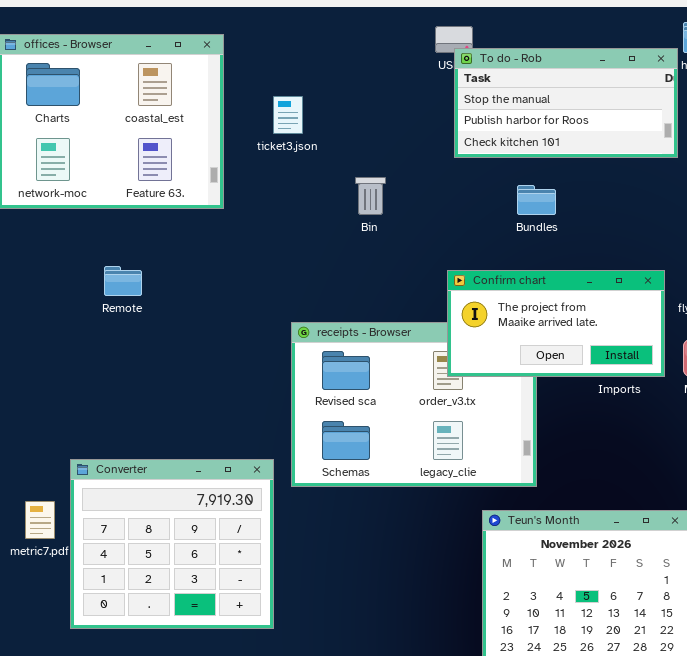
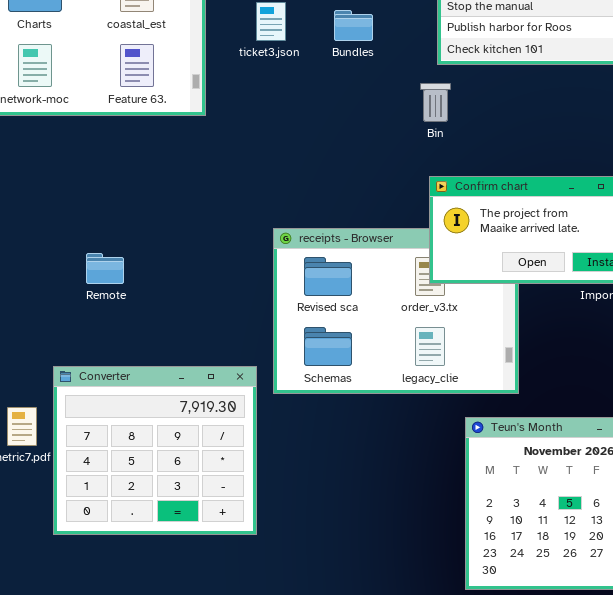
Bin: [355,177,386,215] -> [420,83,451,122], moved
Bundles: [517,185,556,215] -> [334,10,373,41], moved
Remote: [104,266,142,296] -> [86,253,124,284], moved

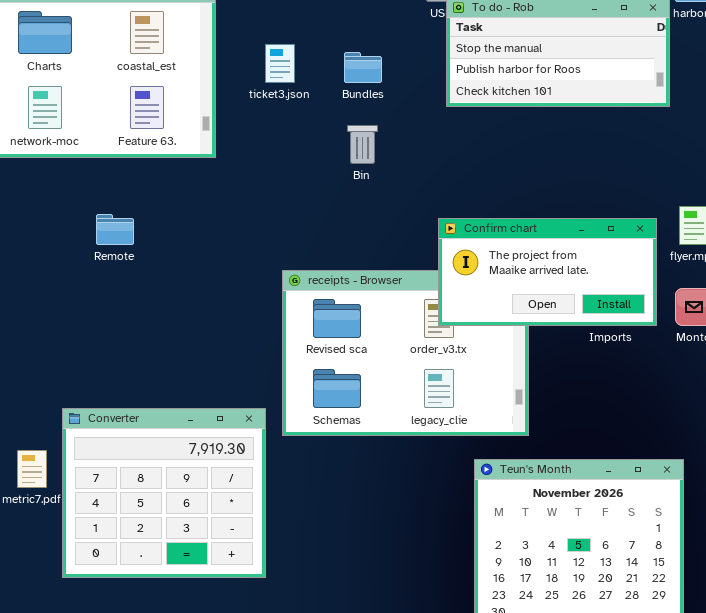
Bin: [420,83,451,122] -> [347,125,378,164], moved
Remote: [86,253,124,284] -> [96,214,134,245], moved

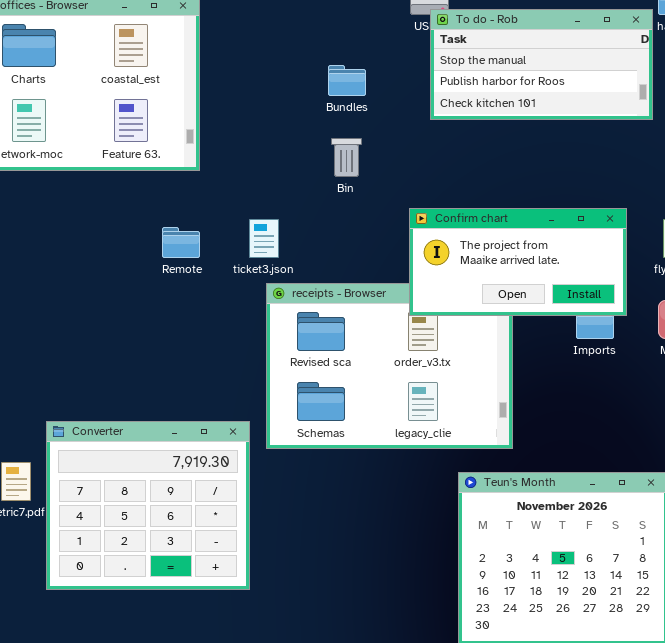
ticket3.json: [265,44,295,83] -> [249,219,279,258], moved
Remote: [96,214,134,245] -> [162,227,200,258], moved
Confirm chart: [438,218,657,326] -> [409,208,627,316], moved

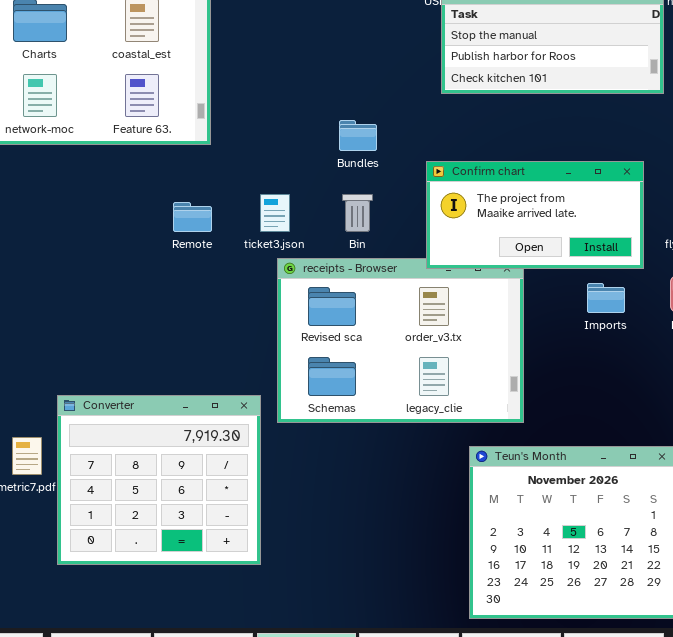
Bundles: [328,65,366,96] -> [339,120,377,151], moved
Bin: [331,138,362,177] -> [342,194,373,232], moved
Confirm chart: [409,208,627,316] -> [426,161,644,269], moved

